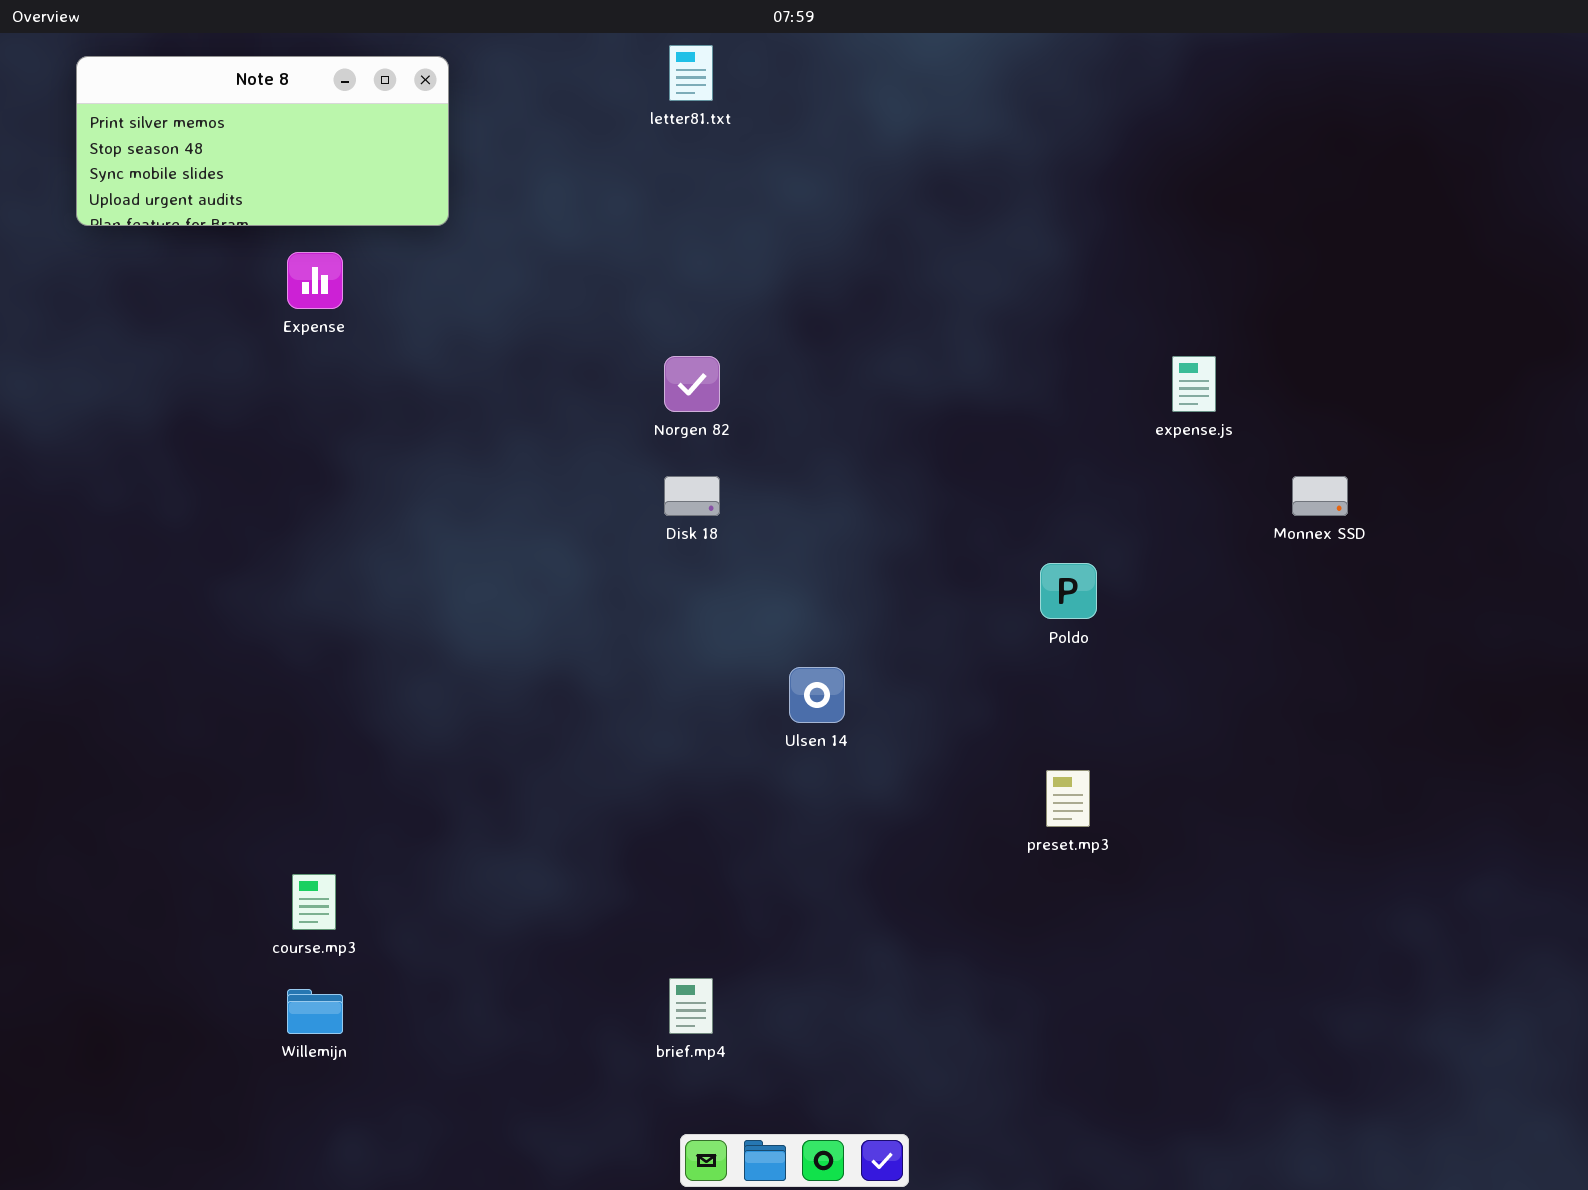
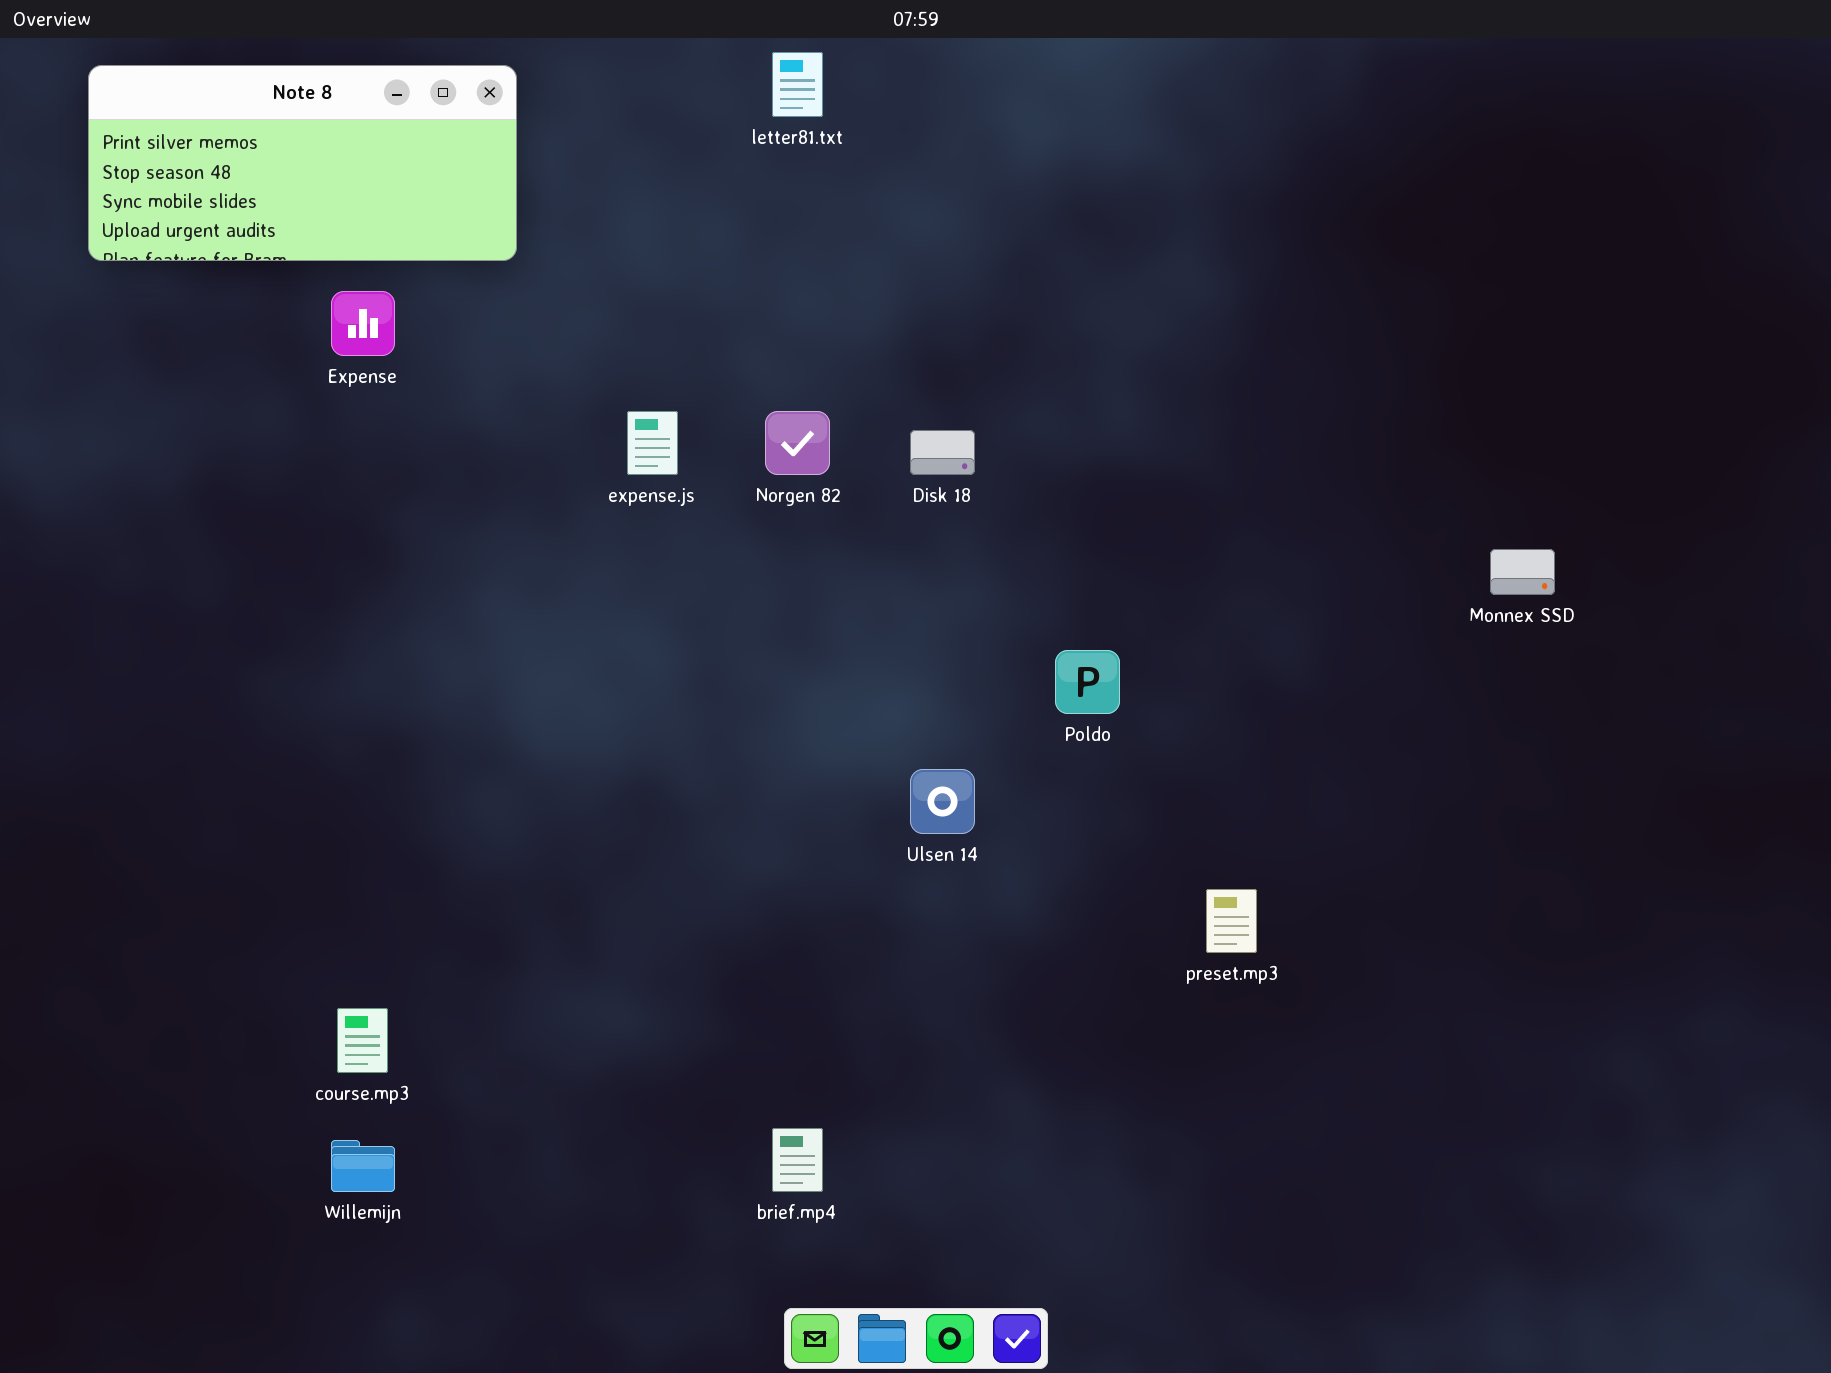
expense.js: [1172,356,1216,412] -> [627,411,678,475], moved
Disk 18: [664,476,720,516] -> [910,430,975,475], moved
Poldo: [1040,563,1097,619] -> [1055,650,1120,714], moved

